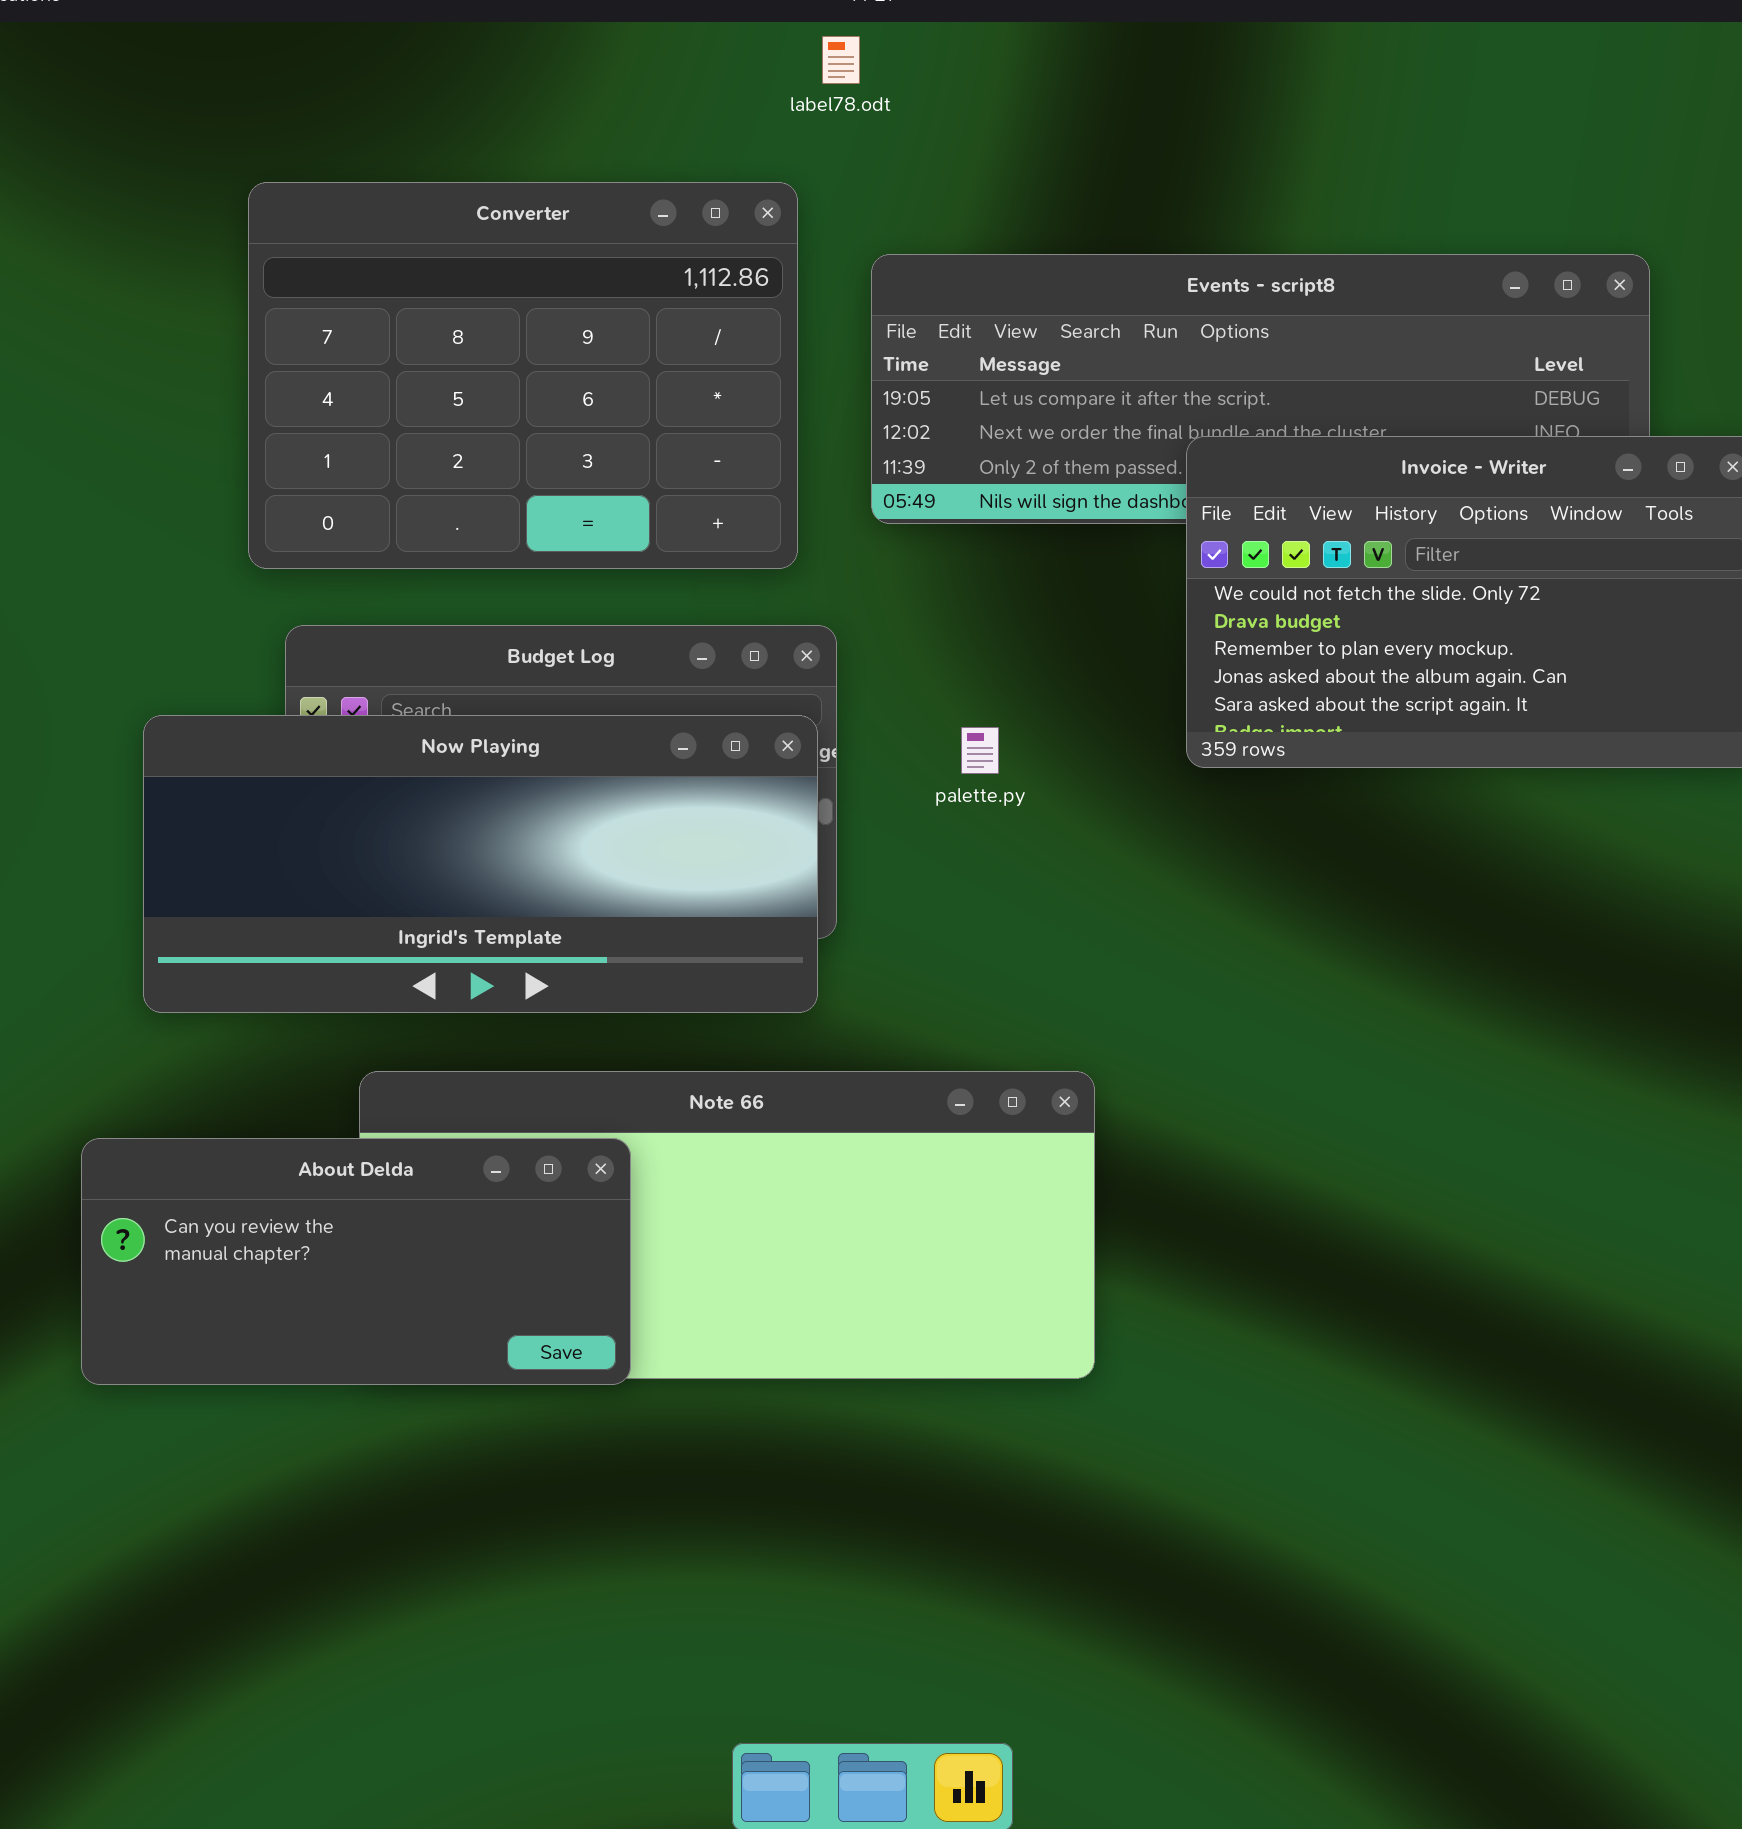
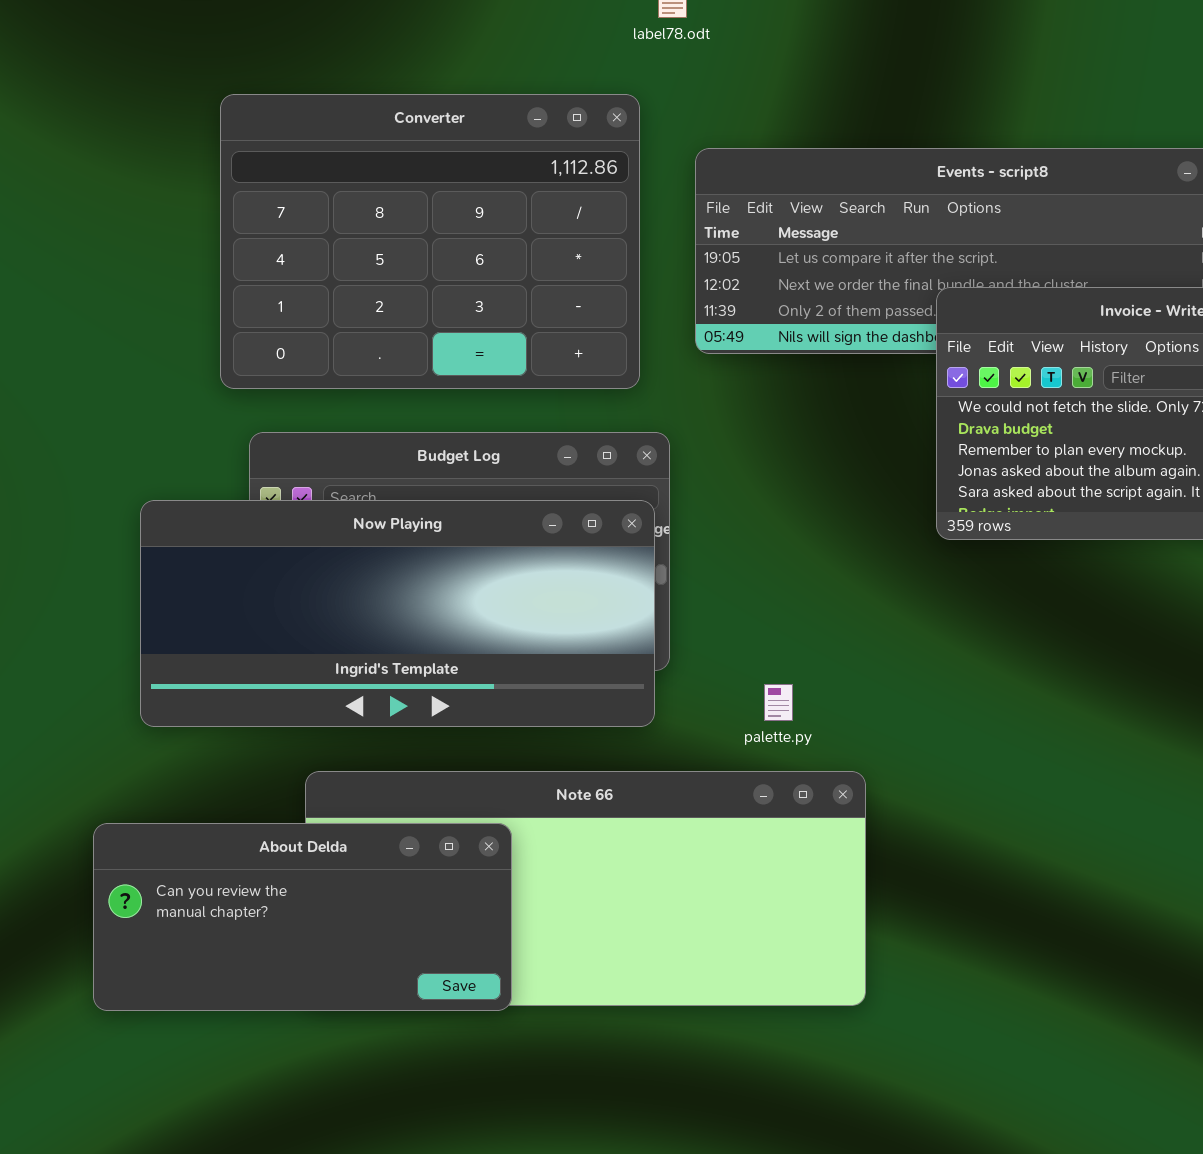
palette.py: [961,727,999,774] -> [764,684,793,721], moved

